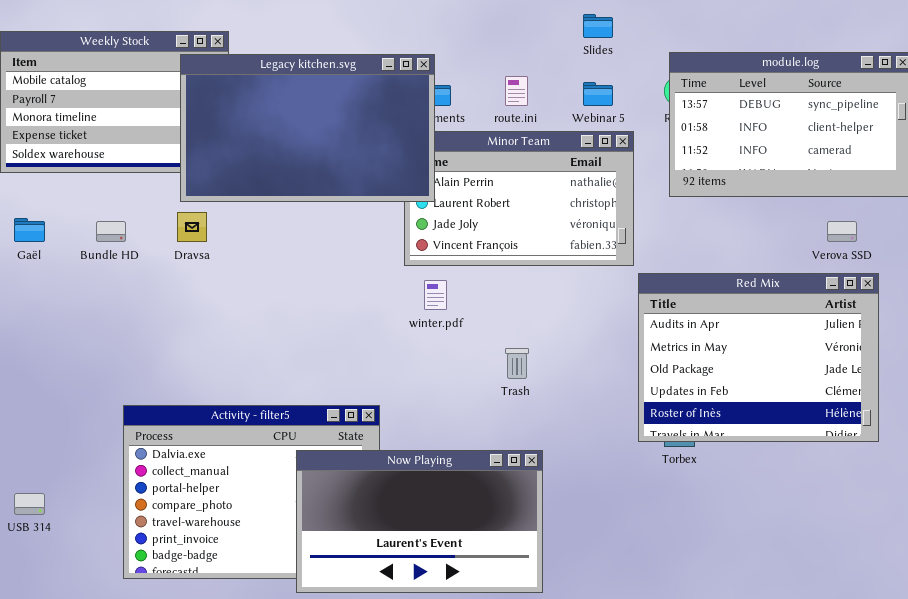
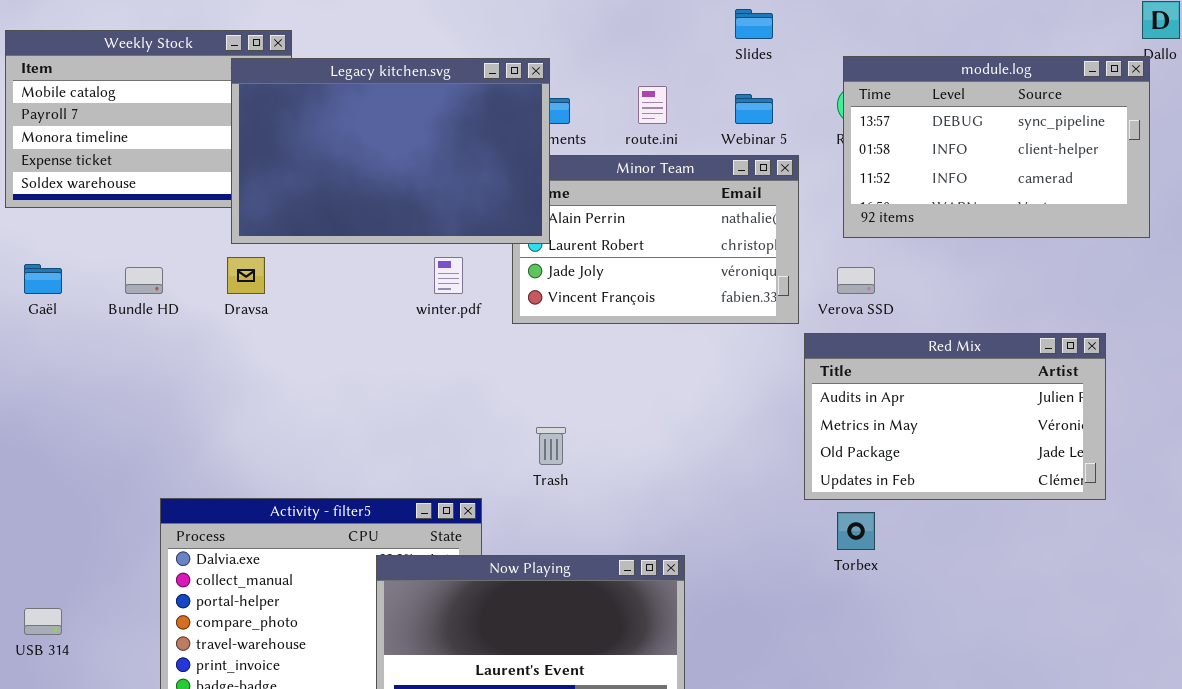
Verova SSD: [827,221,857,242] -> [837,267,875,294], moved
Red Mix: [638,273,879,442] -> [804,333,1106,500], resized
winter.pdf: [424,280,447,310] -> [434,257,463,294], moved
Trash: [505,348,529,379] -> [536,427,566,465], moved

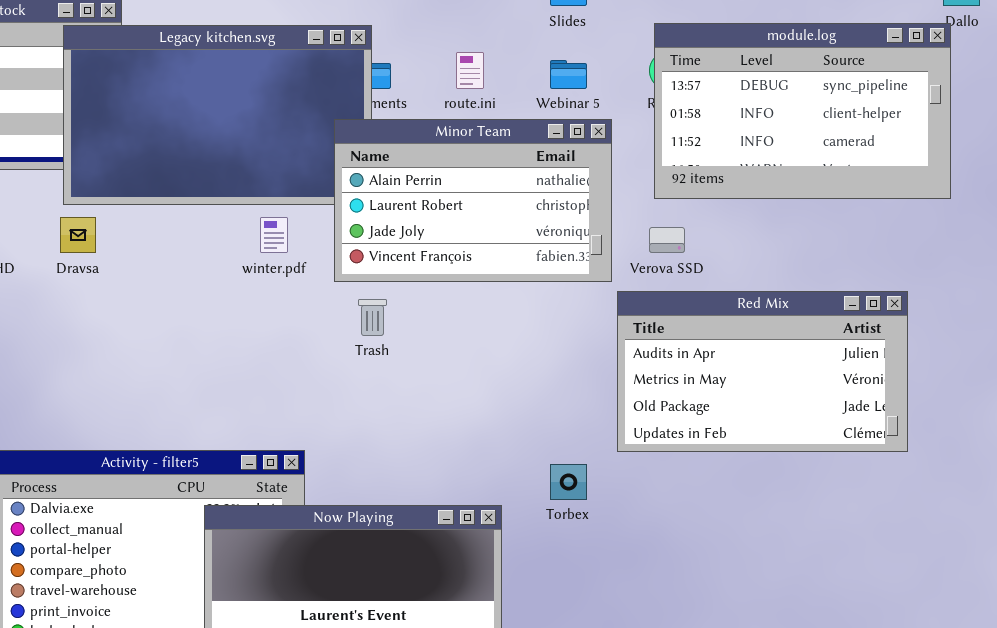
Minor Team: [512,155,799,324] -> [334,119,612,282], raised
Trash: [536,427,566,465] -> [358,299,387,336], moved
Torbex: [837,512,875,550] -> [550,464,587,500], moved

